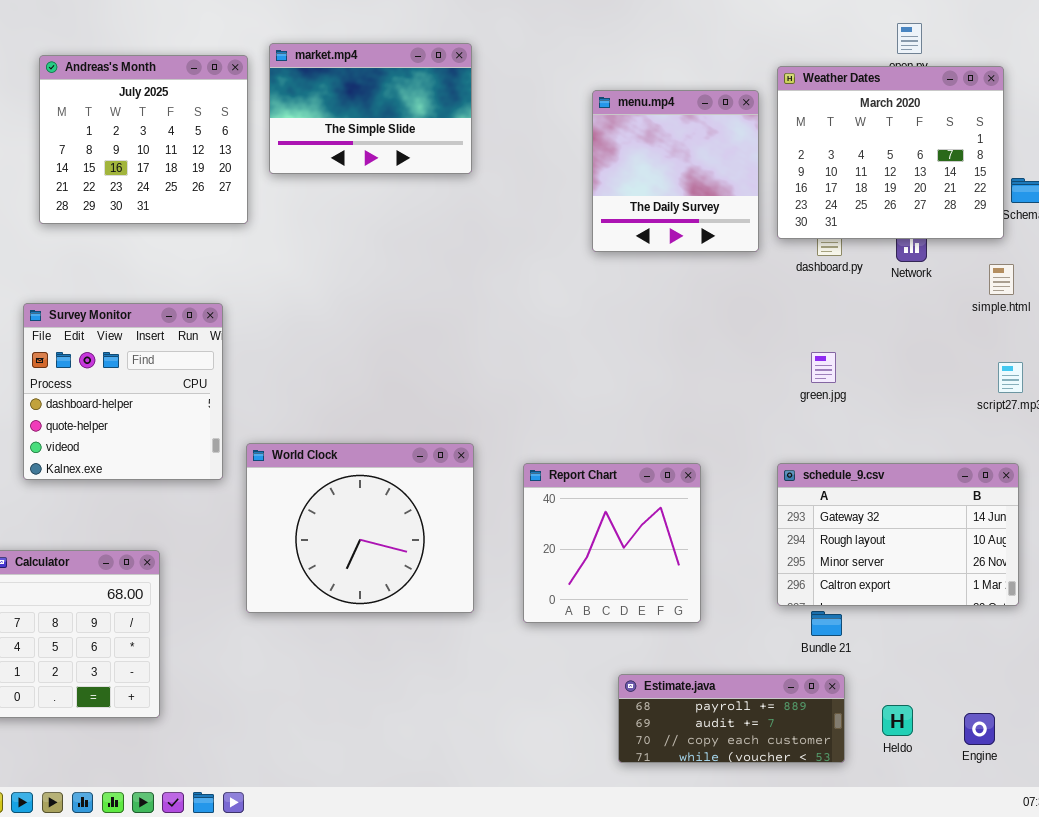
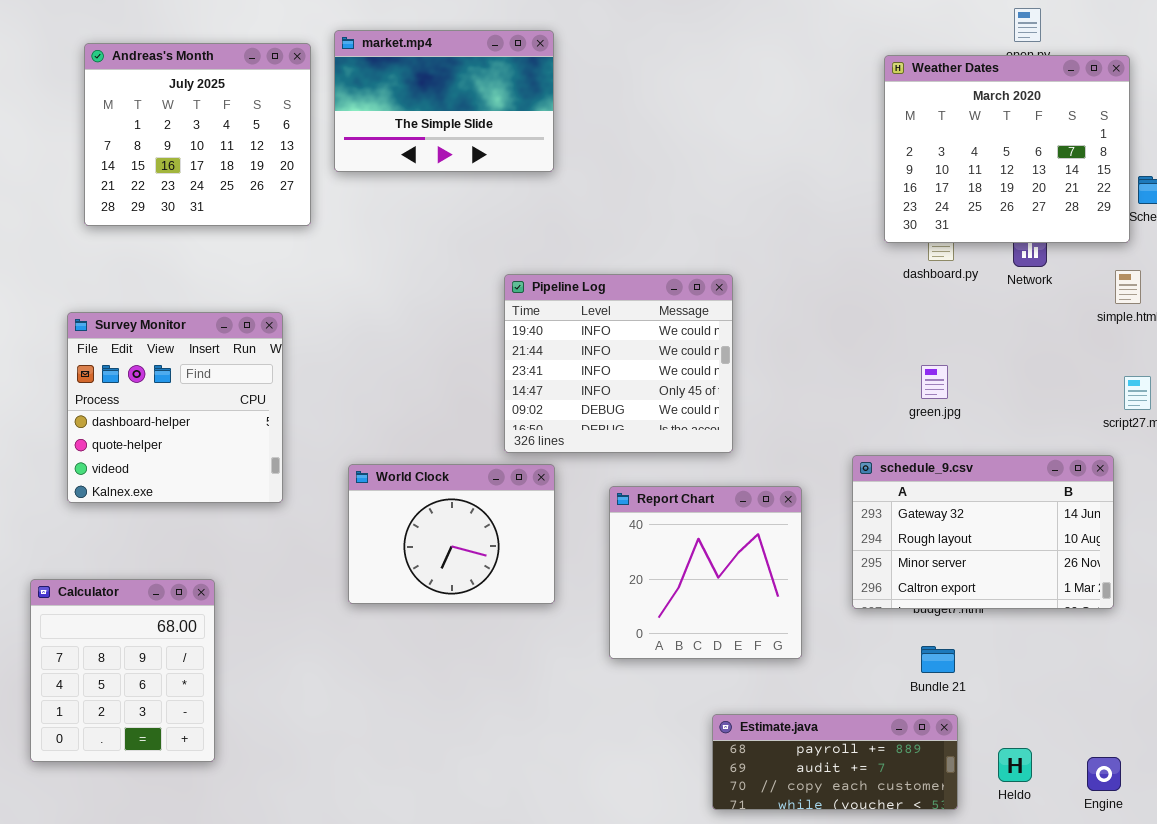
menu.mp4: [592,90,759,252] -> none, closed
Pipeline Log: none -> [504,274,733,453], opened
World Clock: [246,443,474,613] -> [348,464,555,604], resized
schedule_9.csv: [777,463,1019,606] -> [852,455,1114,609], moved

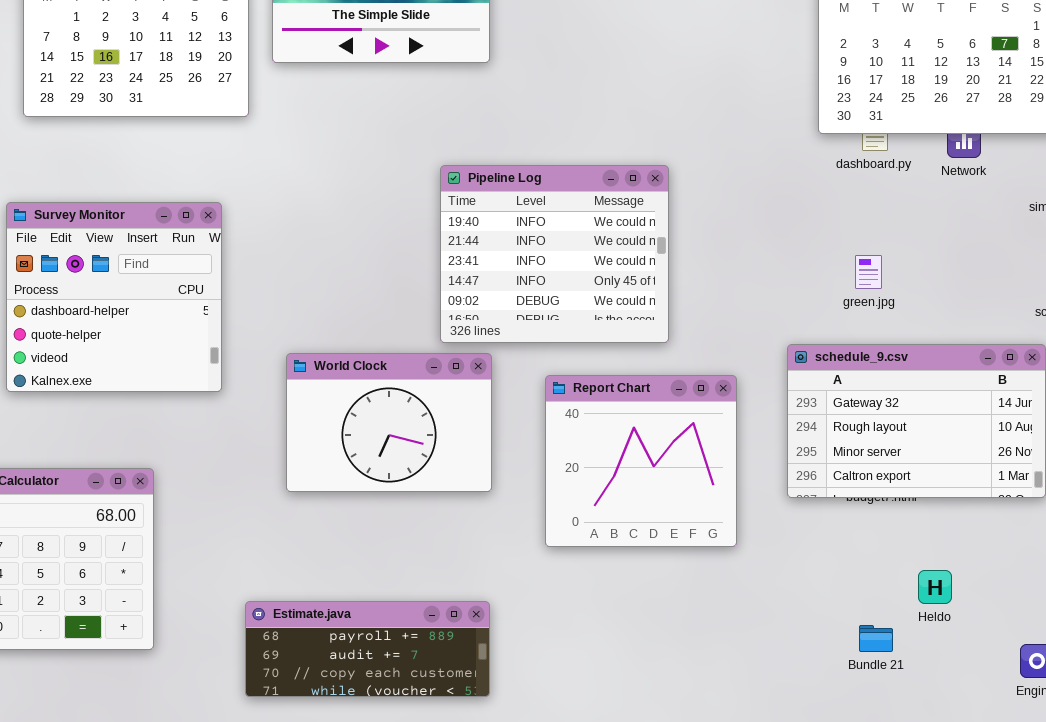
Bundle 21: [921,646,955,673] -> [859,625,893,652], moved
Estimate.java: [712,714,958,810] -> [245,601,490,697], moved
Heldo: [998,748,1032,782] -> [918,570,952,604], moved

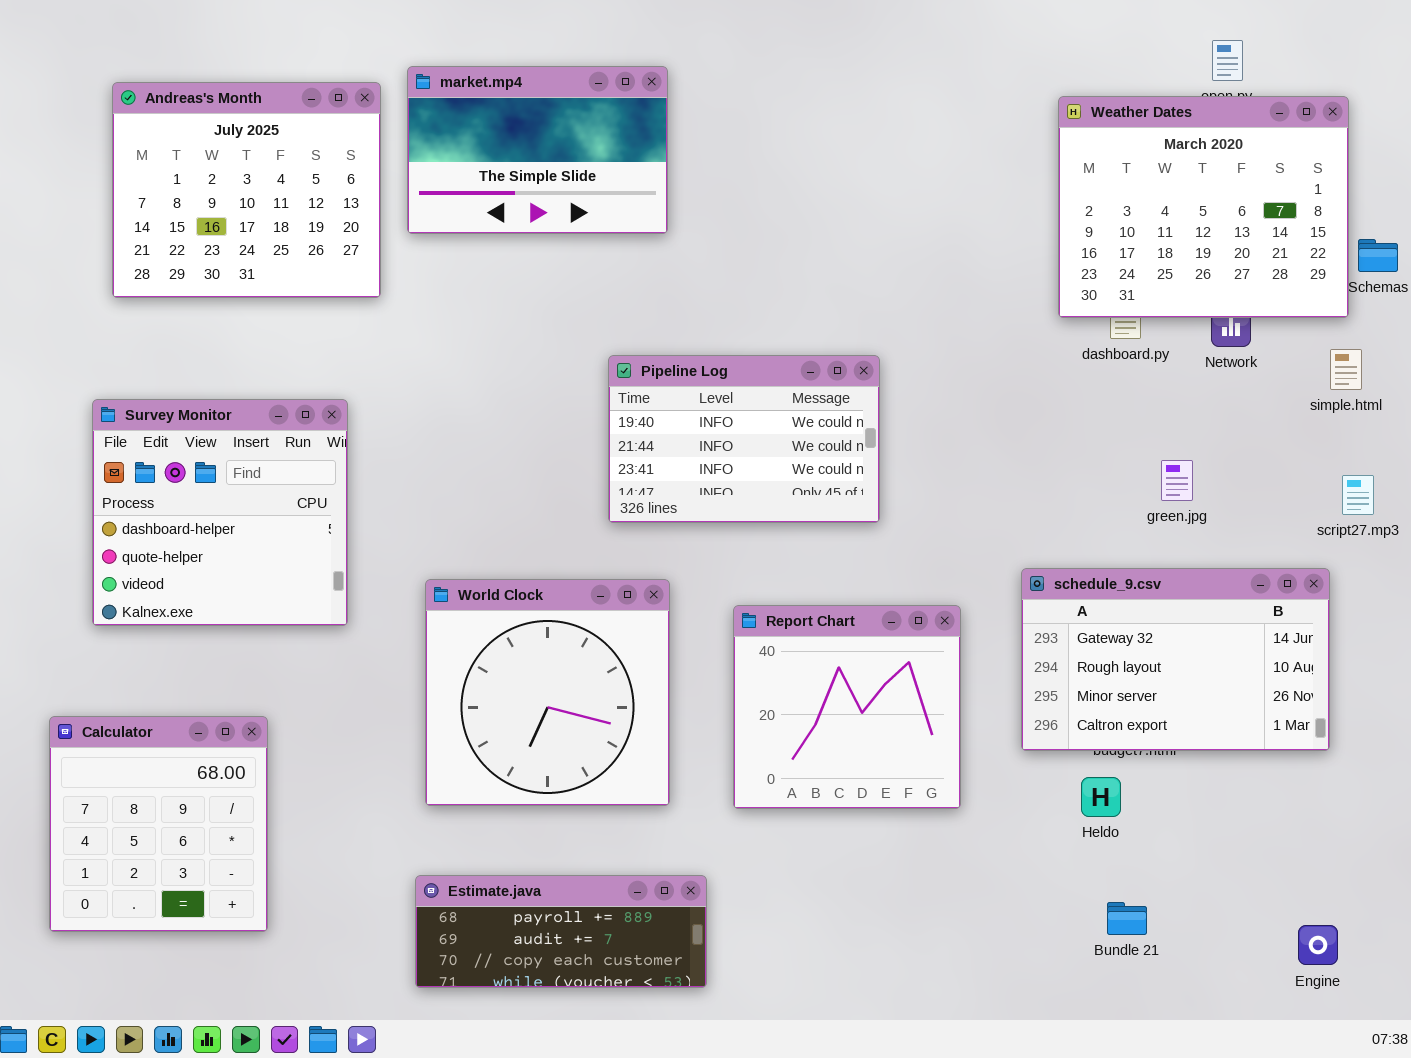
Pipeline Log: [440,165,669,343] -> [608,355,880,523], resized
green.jpg: [855,255,882,289] -> [1161,460,1193,501], moved
World Clock: [286,353,492,492] -> [425,579,670,806], resized
Heldo: [918,570,952,604] -> [1081,777,1121,817], moved
Estimate.java: [245,601,490,697] -> [415,875,707,988], moved

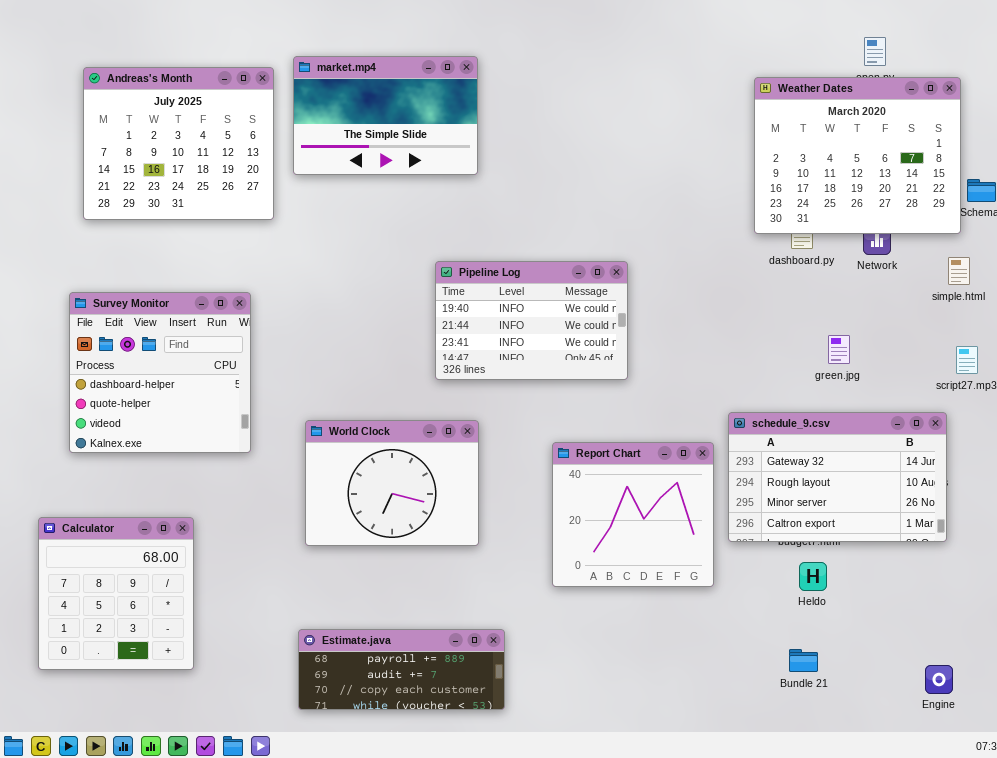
World Clock: [425,579,670,806] -> [305,420,479,546], resized
Report Chart: [733,605,961,809] -> [552,442,714,587], moved
Heldo: [1081,777,1121,817] -> [799,562,827,591], moved

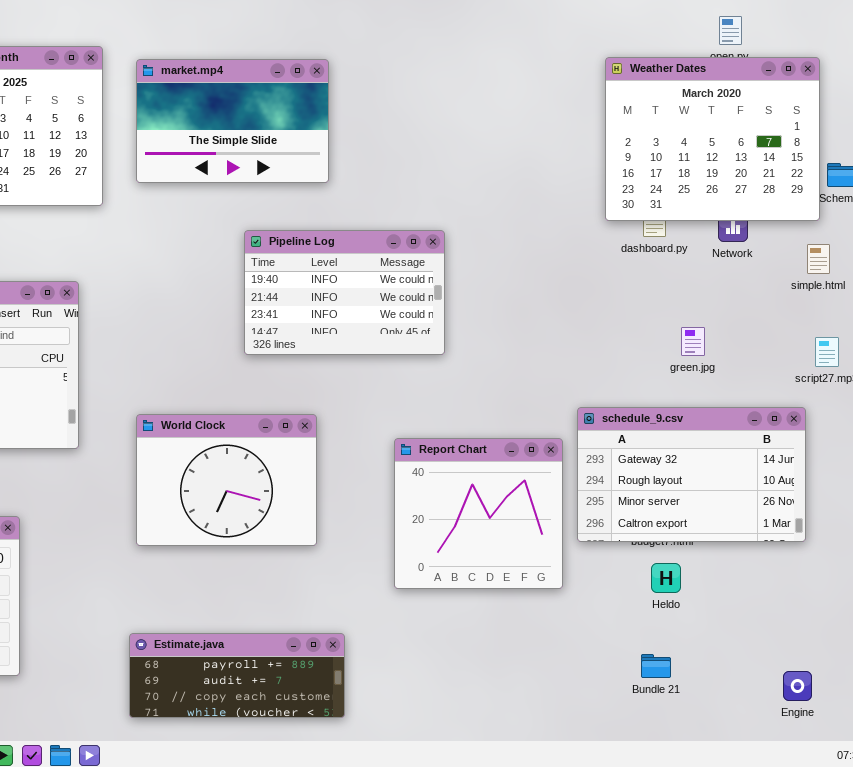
market.mp4: [293,56,478,175] -> [136,59,329,183], moved
Pipeline Log: [435,261,628,380] -> [244,230,445,355], moved

